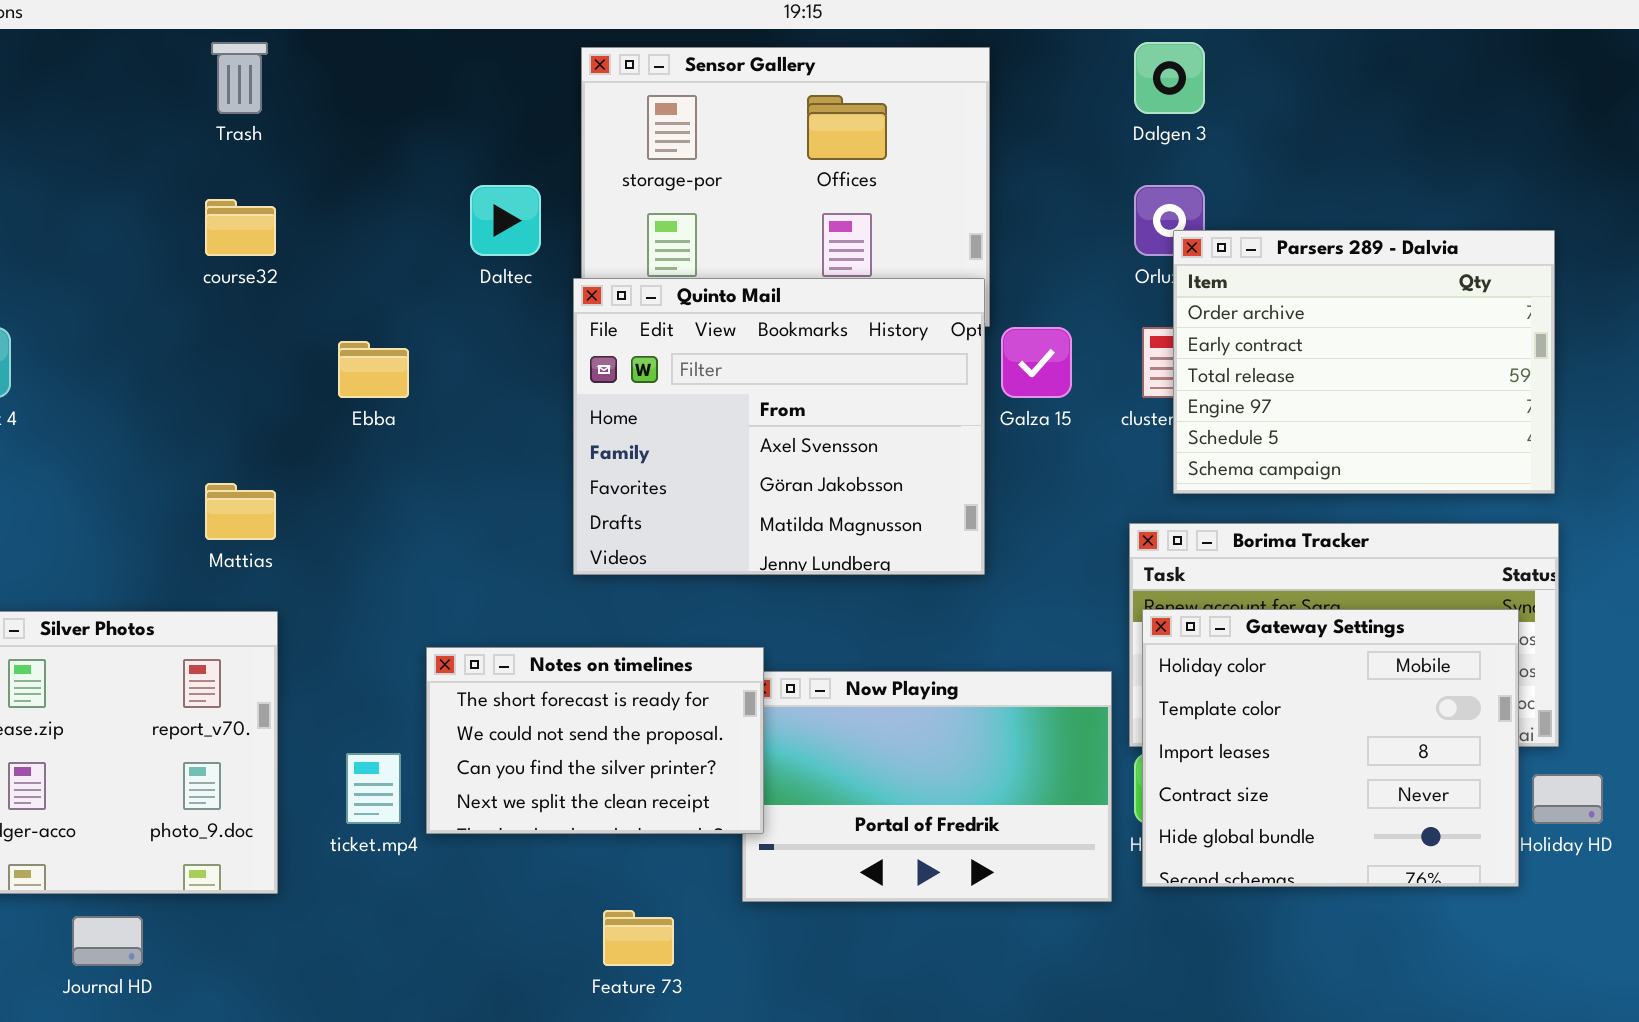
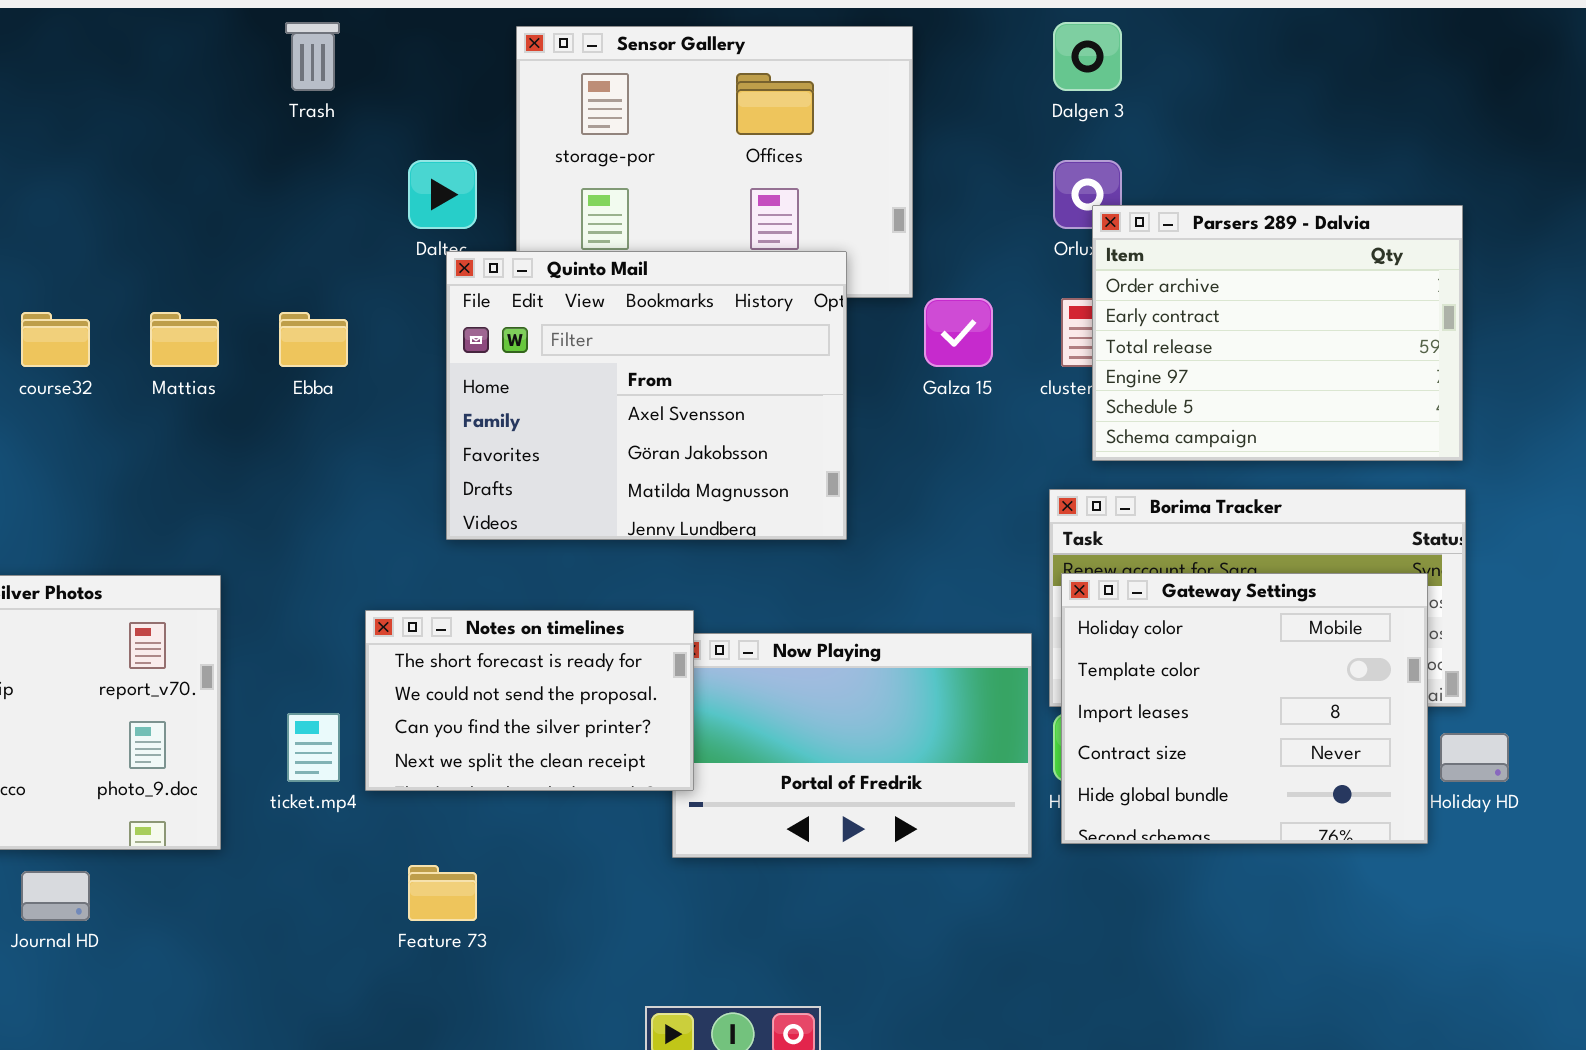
Trash: [211,42,268,114] -> [285,22,340,91], moved
course32: [205,199,276,256] -> [21,312,90,367], moved
Quinto Mail: [573,278,985,575] -> [446,251,847,540], moved
Mattias: [205,483,276,540] -> [150,312,219,367], moved
Feature 73: [603,910,674,966] -> [408,865,477,921], moved

